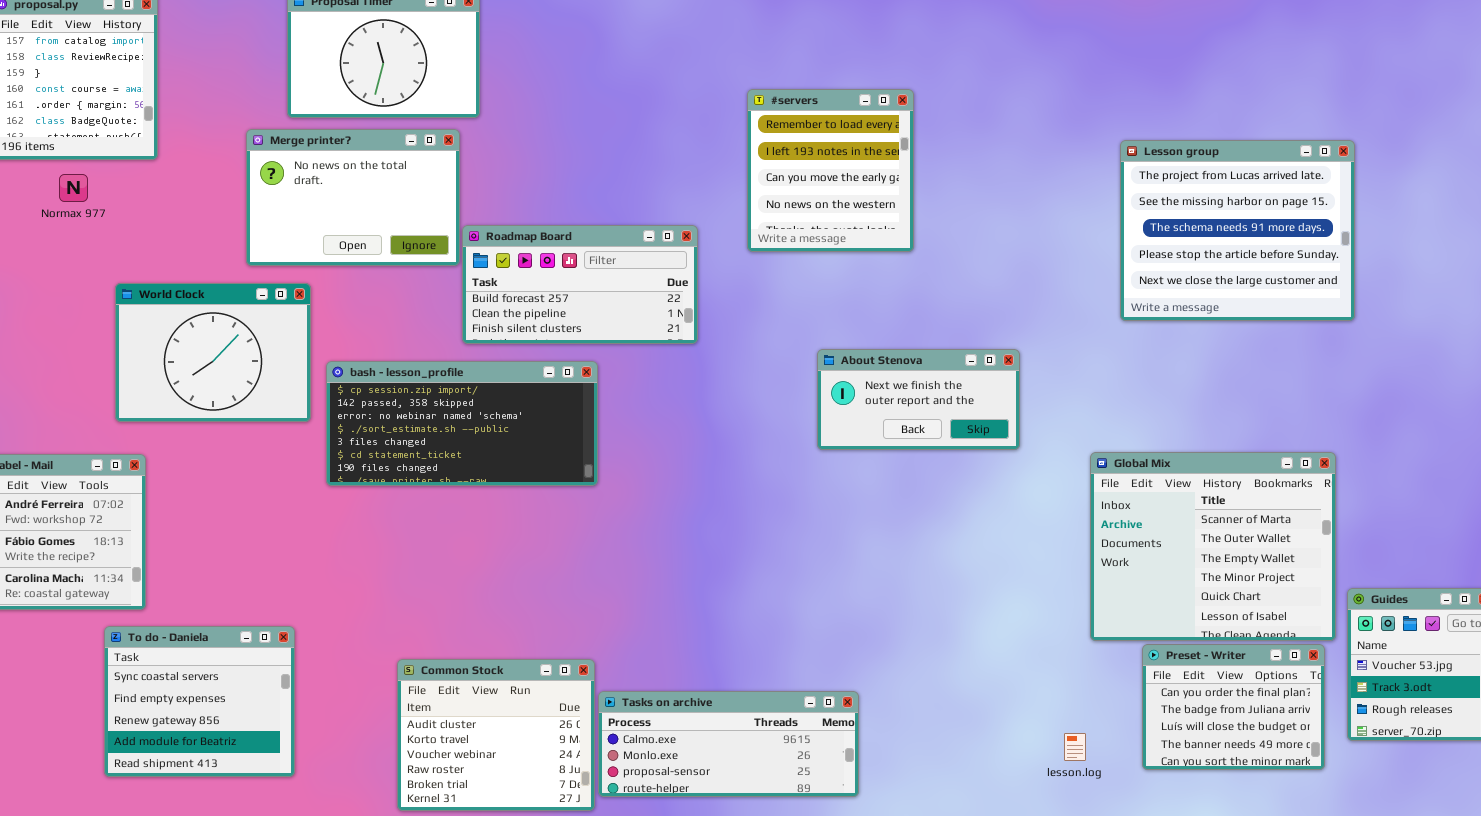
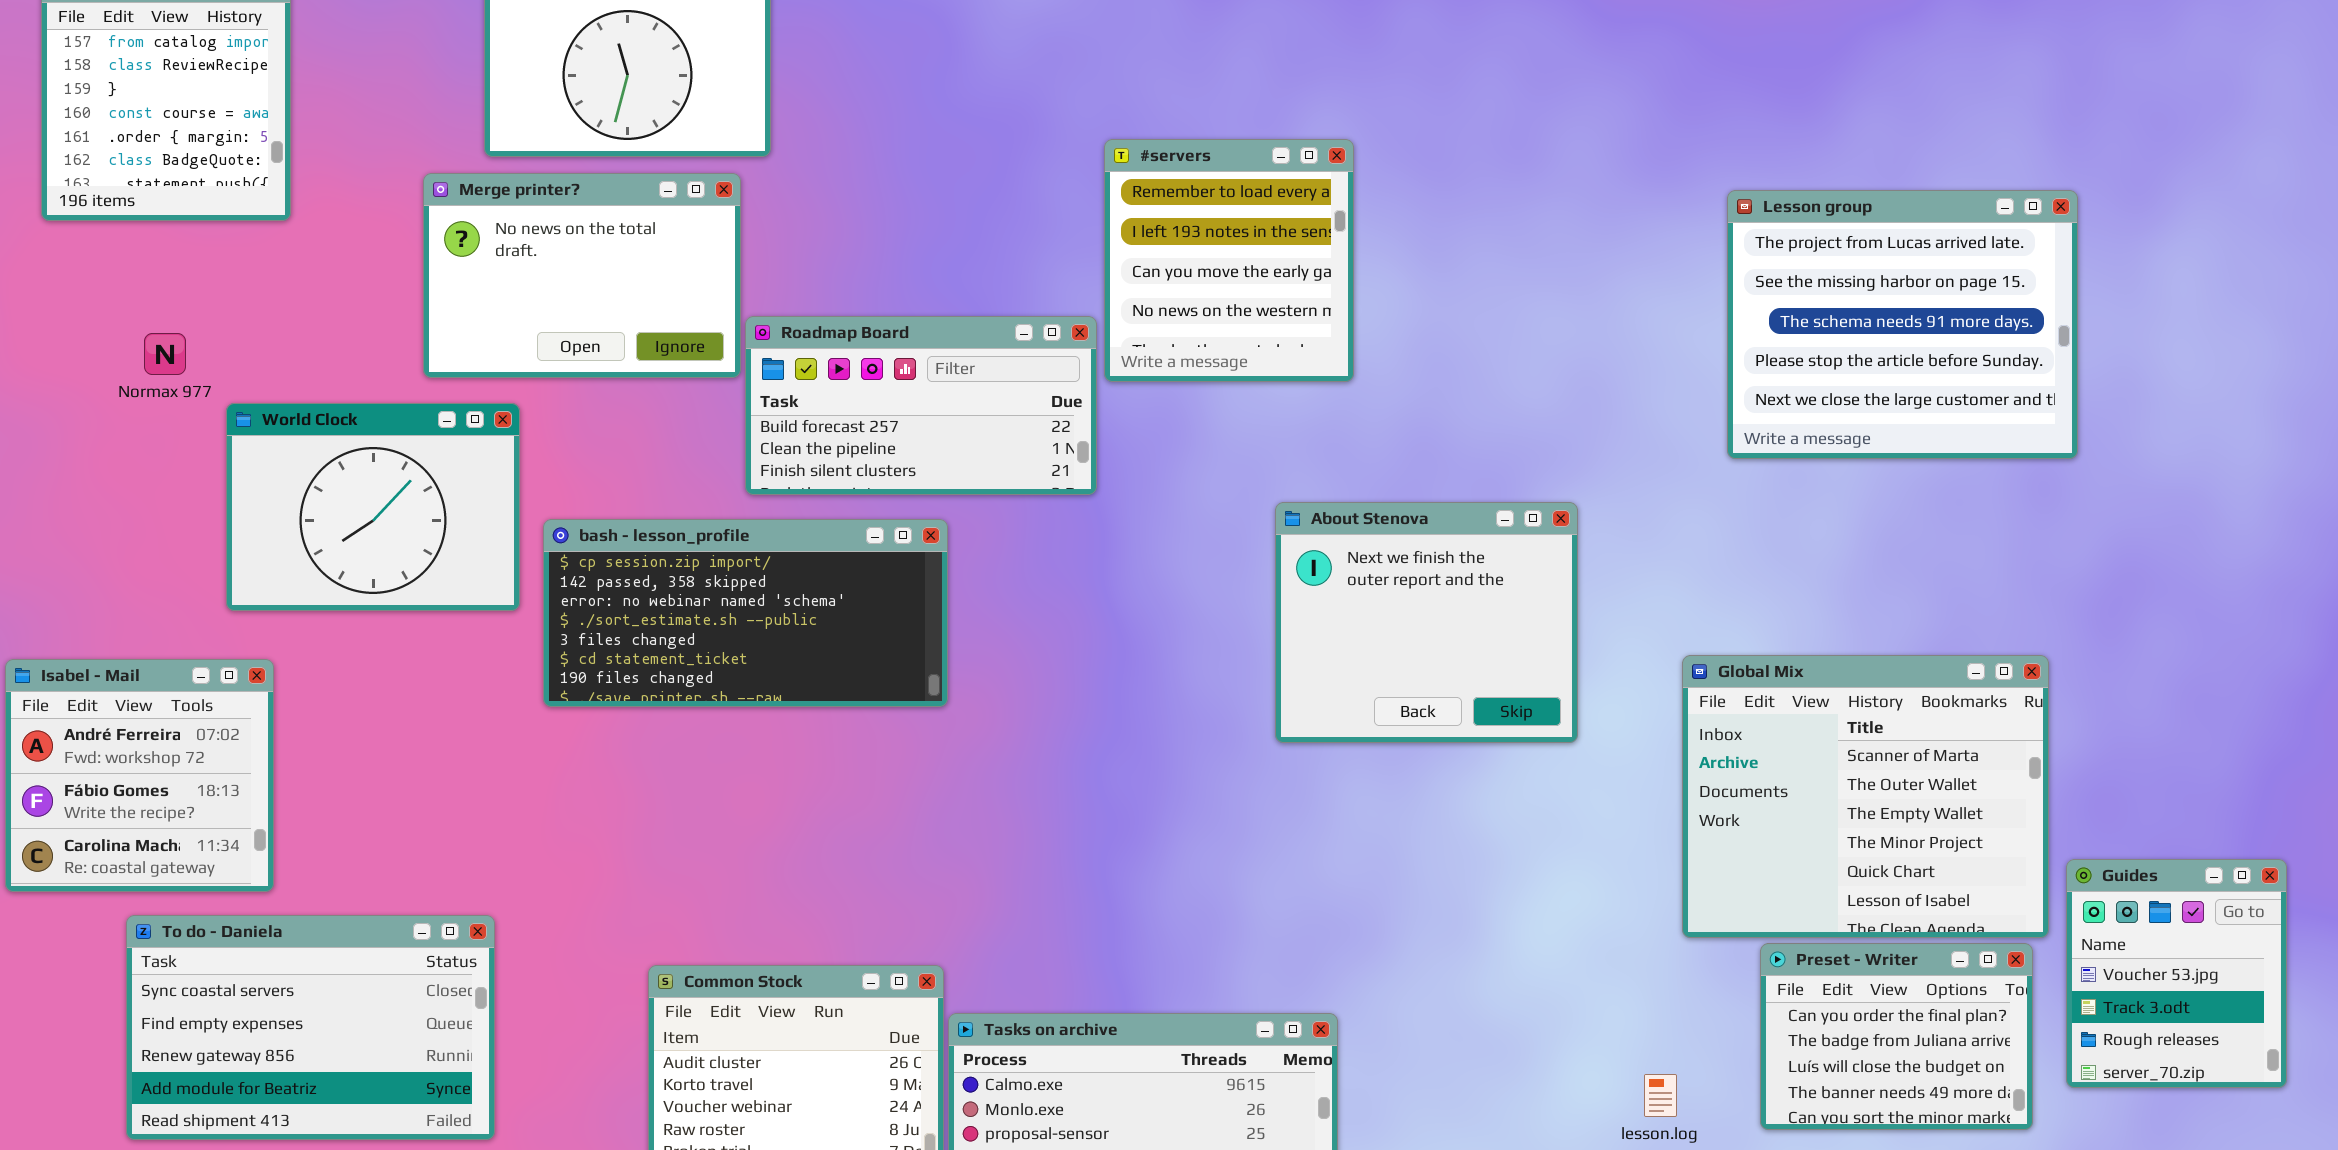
#servers: [747,89,914,252] -> [1104,139,1354,382], moved
Normax 977: [59,174,88,202] -> [144,333,186,375], moved
About Stenova: [817,349,1020,450] -> [1275,502,1578,743], resized
To do - Daniela: [104,626,295,777] -> [126,915,495,1140], resized

